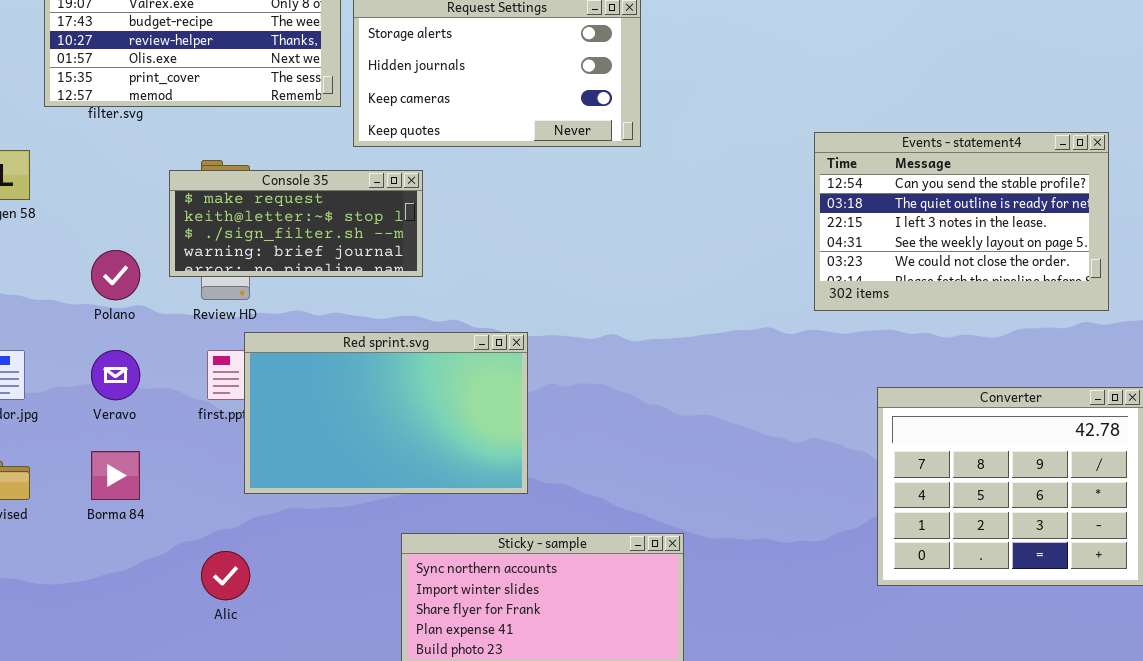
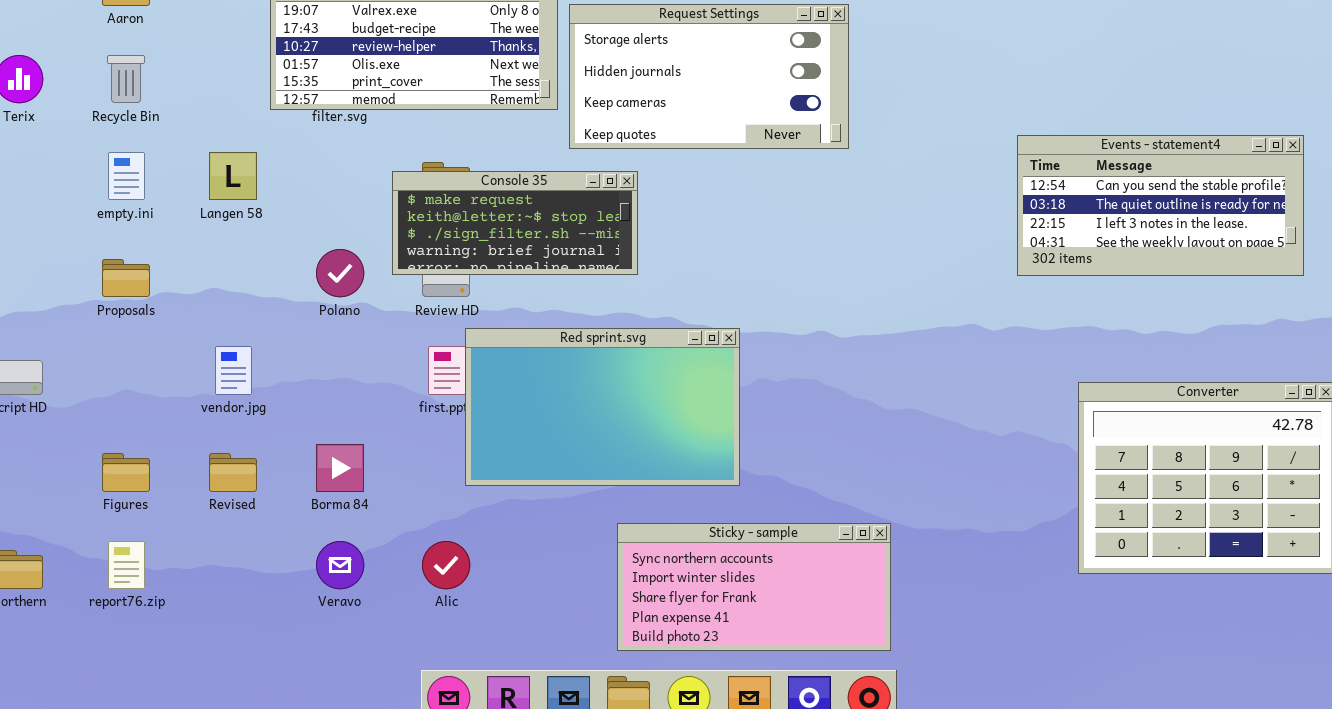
Events - statement4: [814,132,1109,311] -> [1017,135,1304,276], resized
Veravo: [91,350,140,400] -> [316,541,364,589], moved

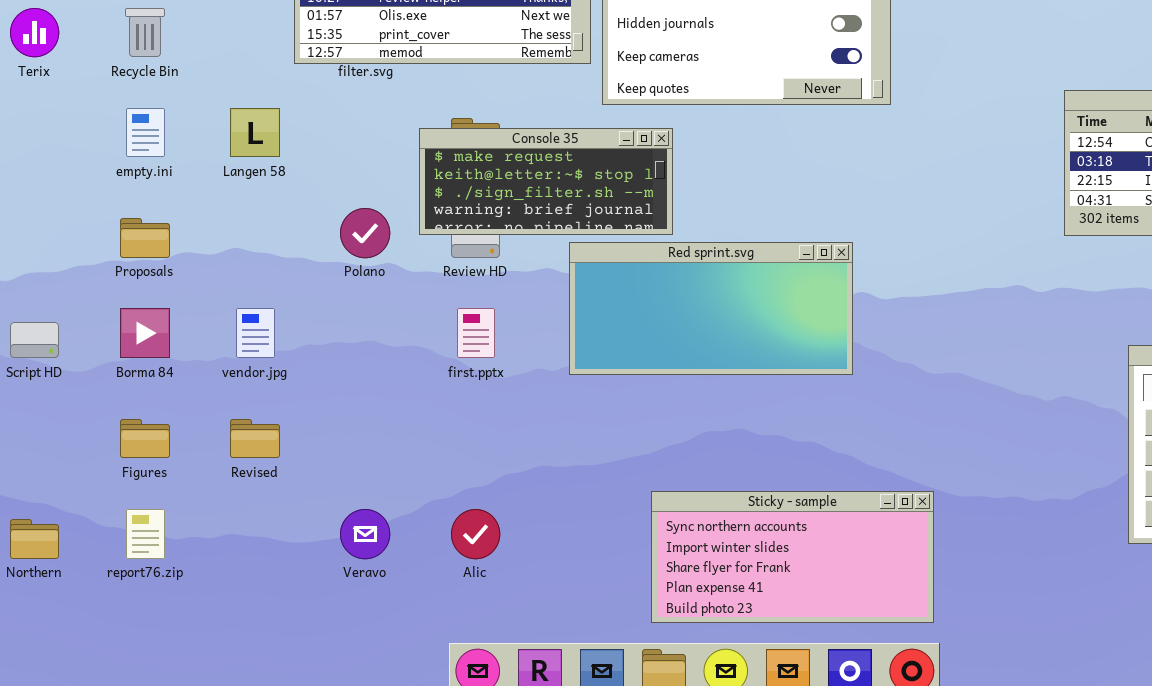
Red sprint.svg: [465,328,740,486] -> [569,242,853,375], moved, resized
Borma 84: [316,444,364,492] -> [120,308,170,358], moved

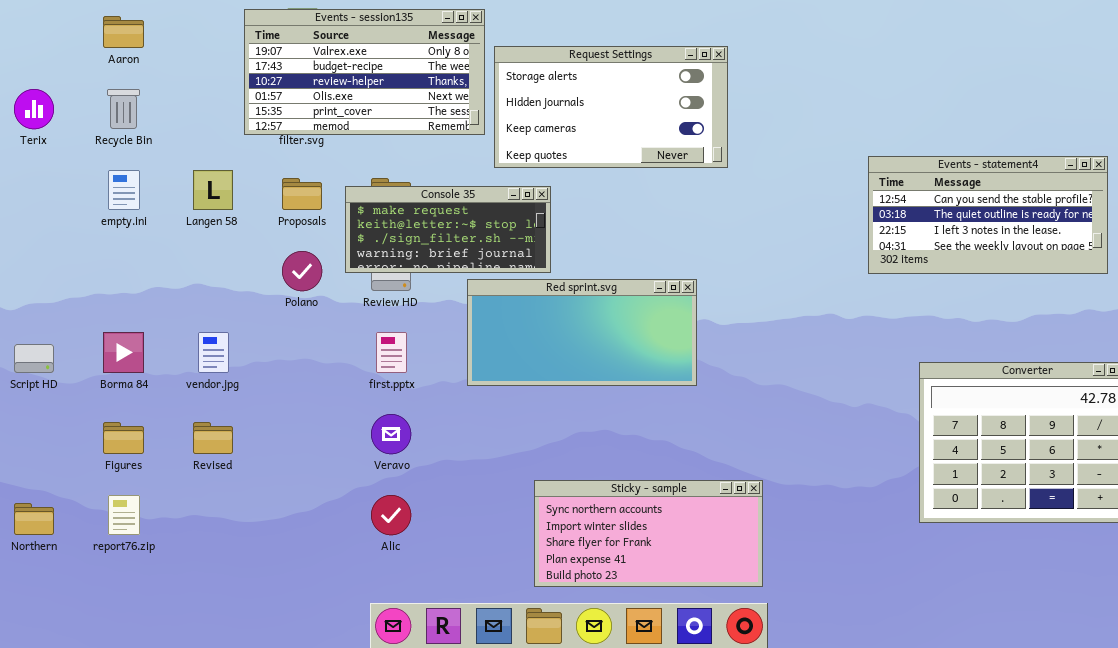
Proposals: [120,218,170,258] -> [282,178,322,210], moved
Veravo: [340,509,390,559] -> [371,414,411,454], moved

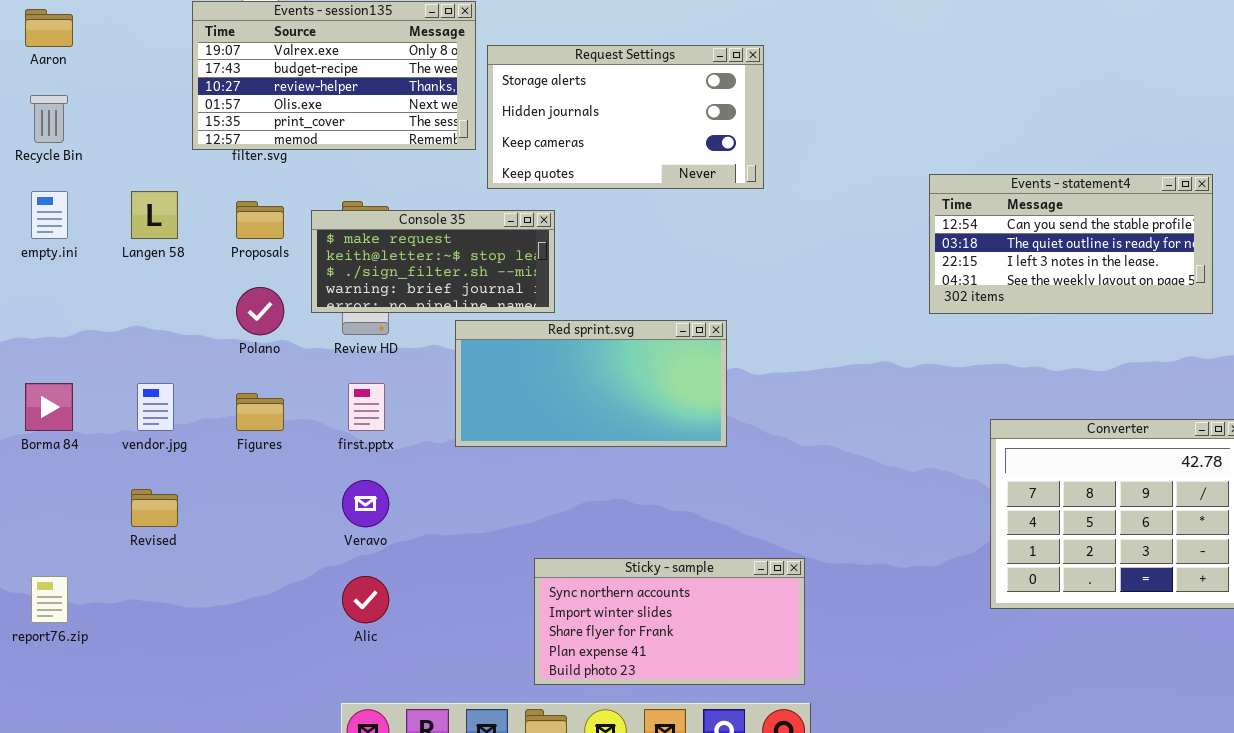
Figures: [103,422,144,454] -> [236,393,284,431], moved

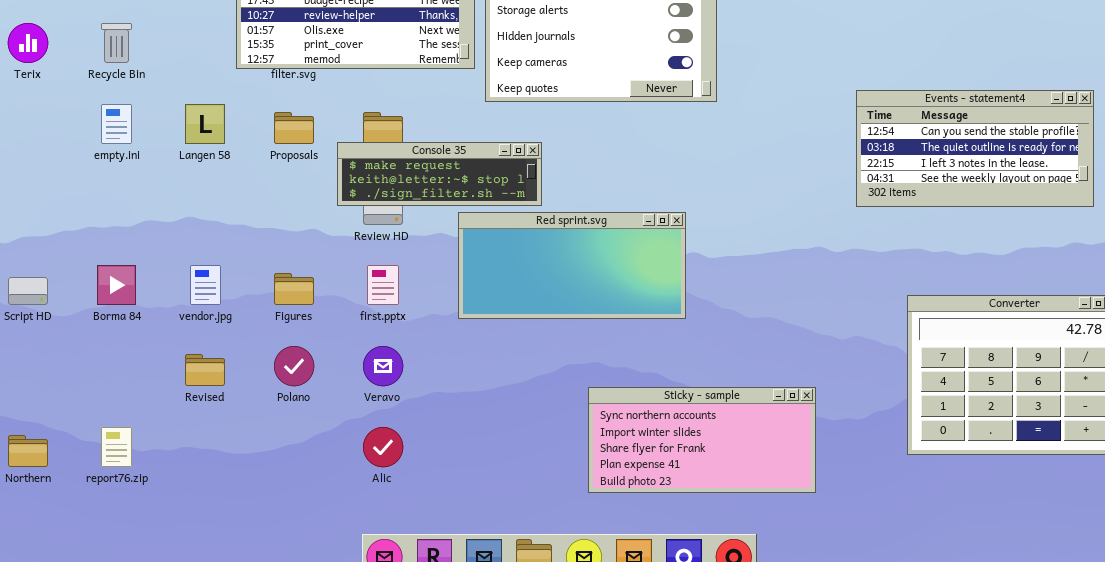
Console 35: [311,210,555,313] -> [337,142,542,206], resized
Polano: [236,287,284,335] -> [274,346,314,386], moved
Sticky - sample: [534,558,805,685] -> [588,387,816,493], moved

